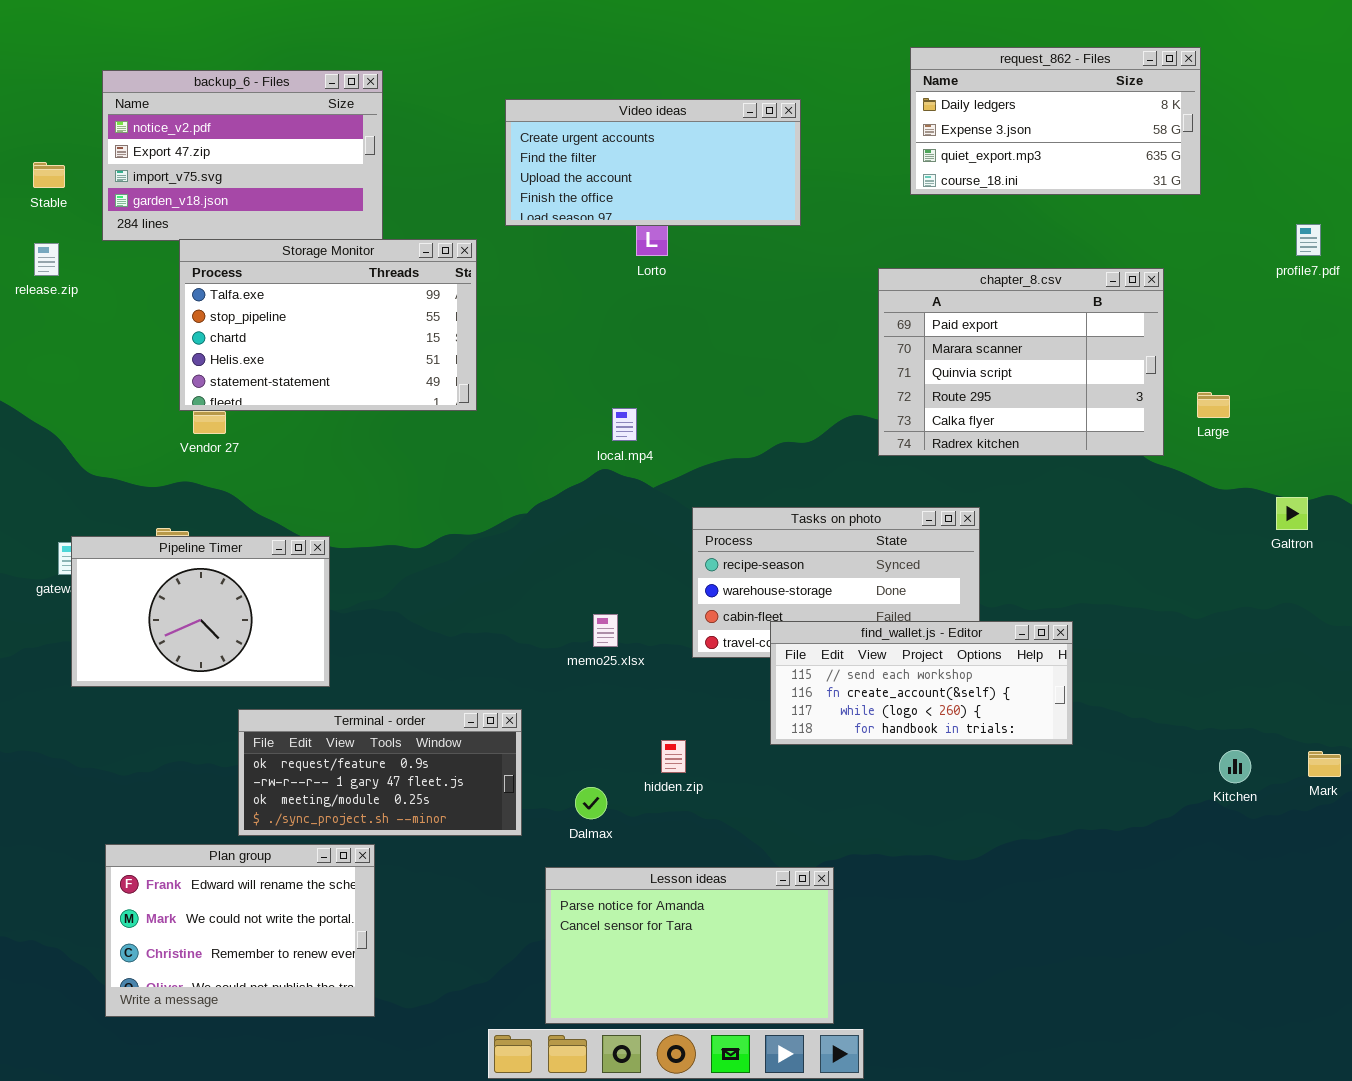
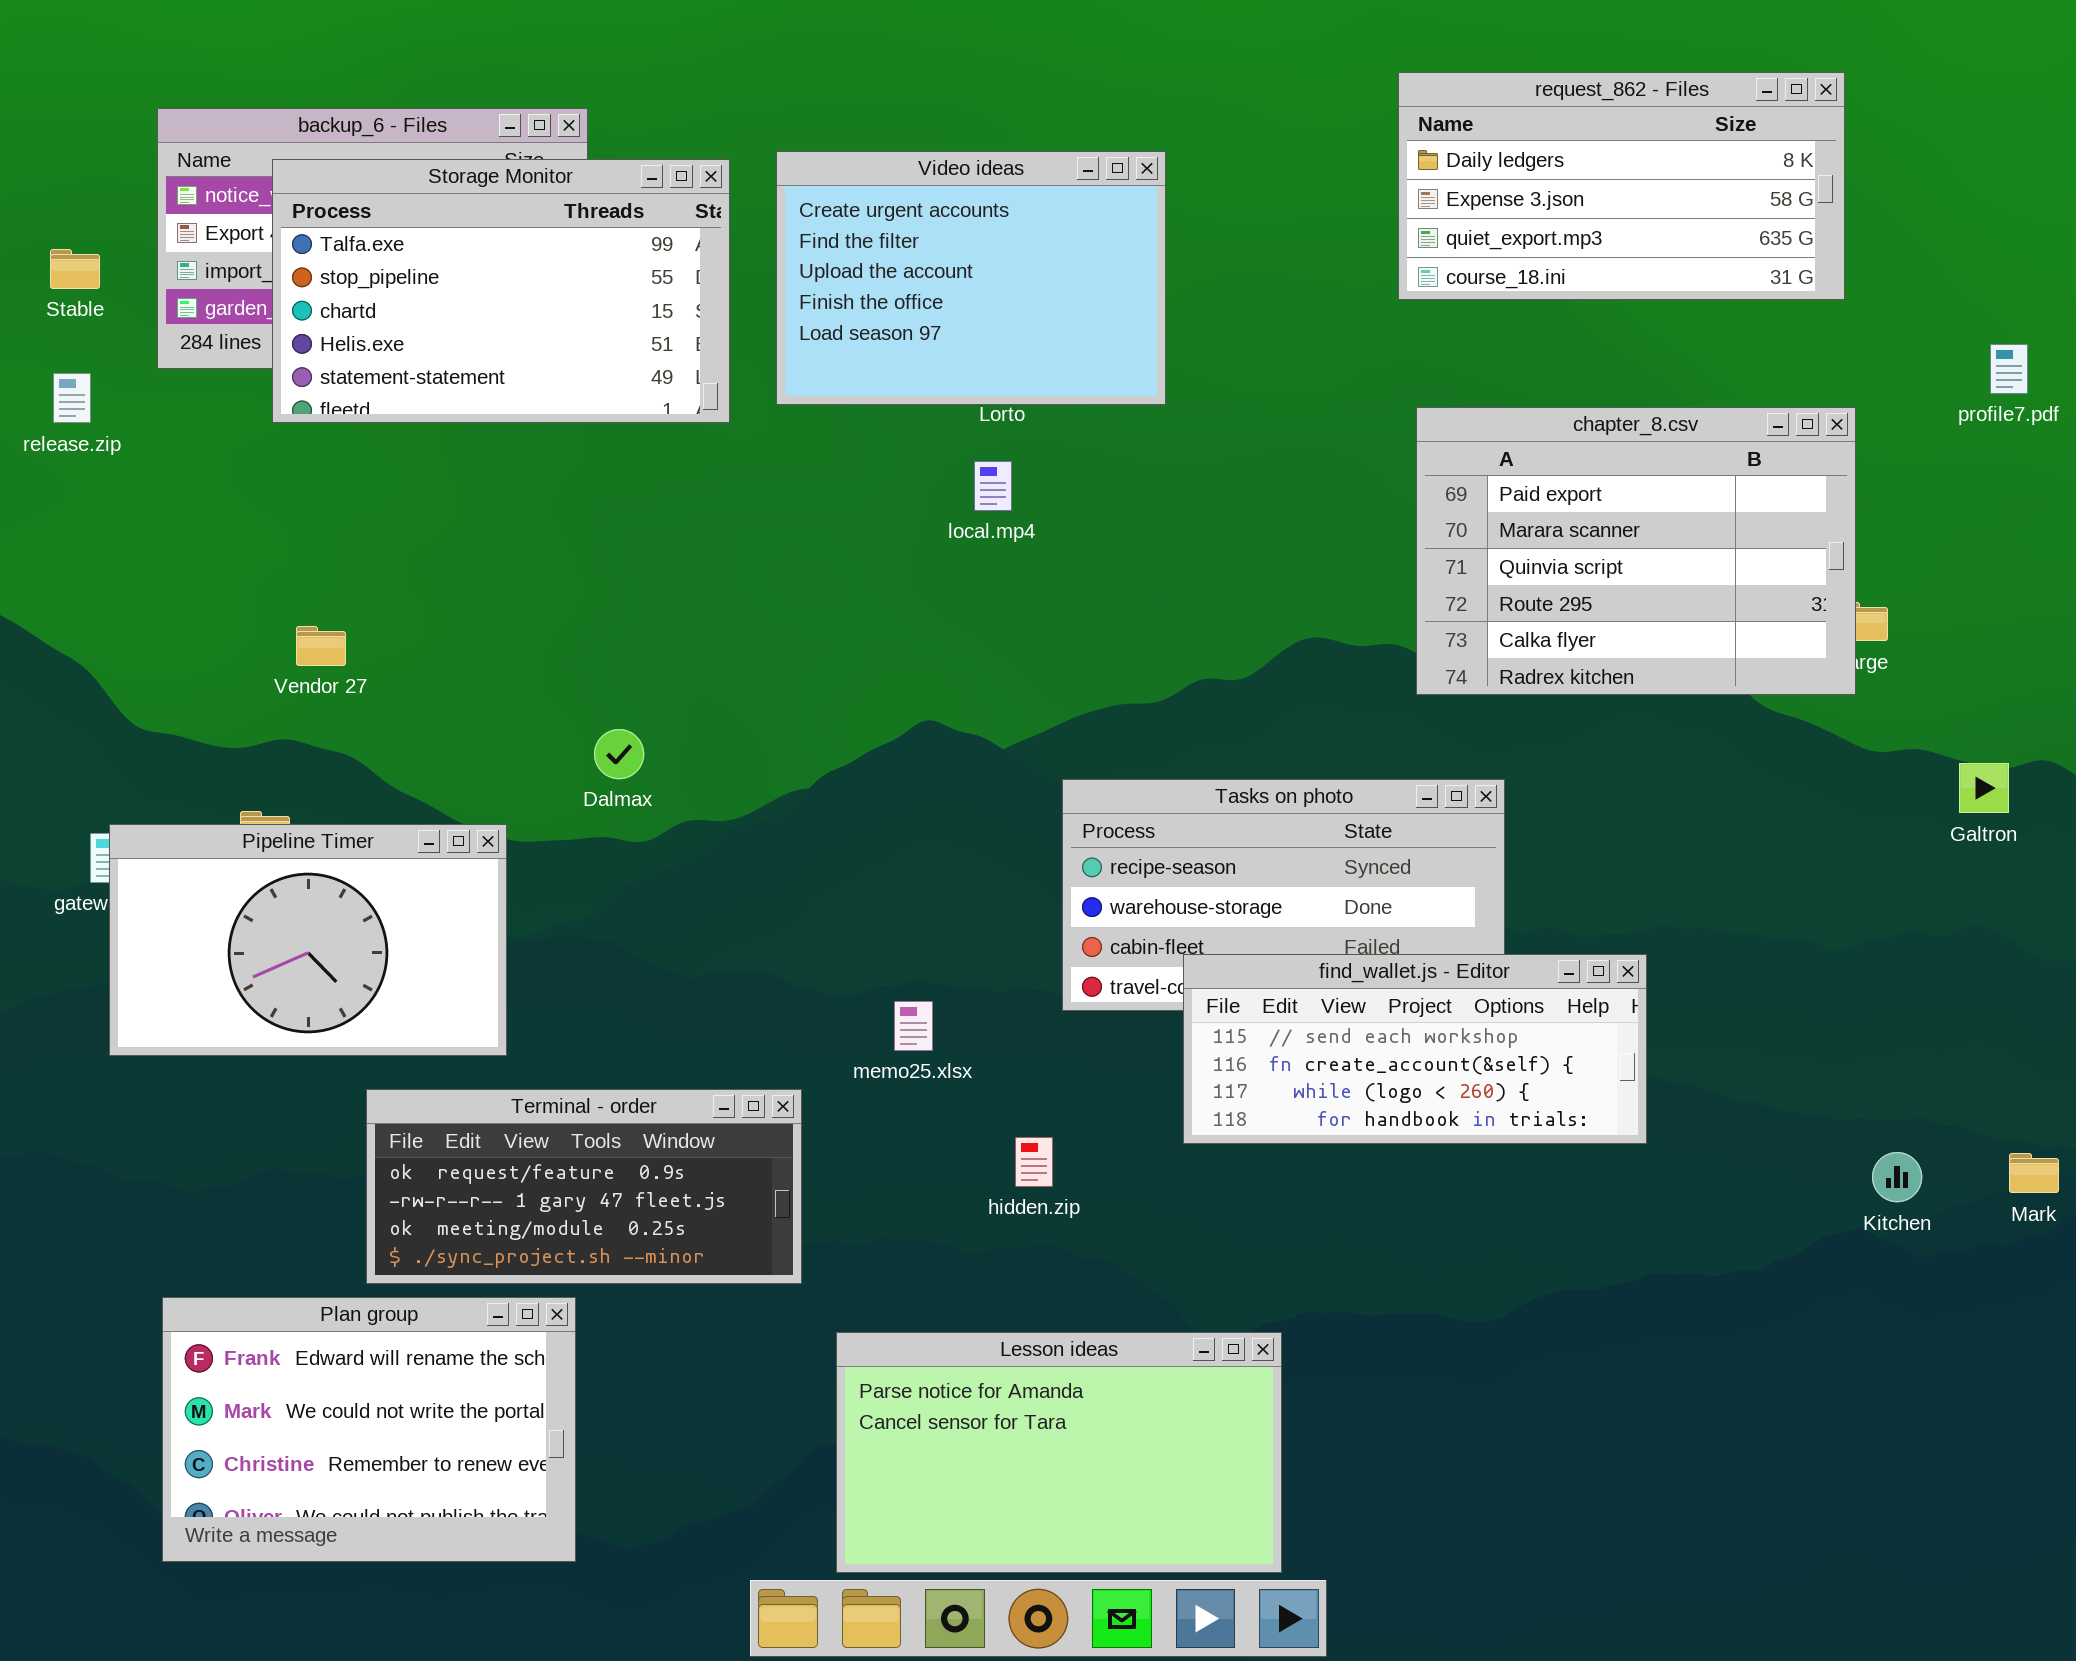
Video ideas: [505,99,801,226] -> [776,151,1166,405], resized
Storage Monitor: [179,239,477,411] -> [272,159,730,423], moved
chapter_8.csv: [878,268,1164,456] -> [1416,407,1856,695], moved
local.mp4: [612,408,637,441] -> [974,461,1012,511], moved
memo25.xlsx: [593,614,618,647] -> [894,1001,933,1051], moved
Dalmax: [575,787,607,819] -> [594,729,644,779], moved

